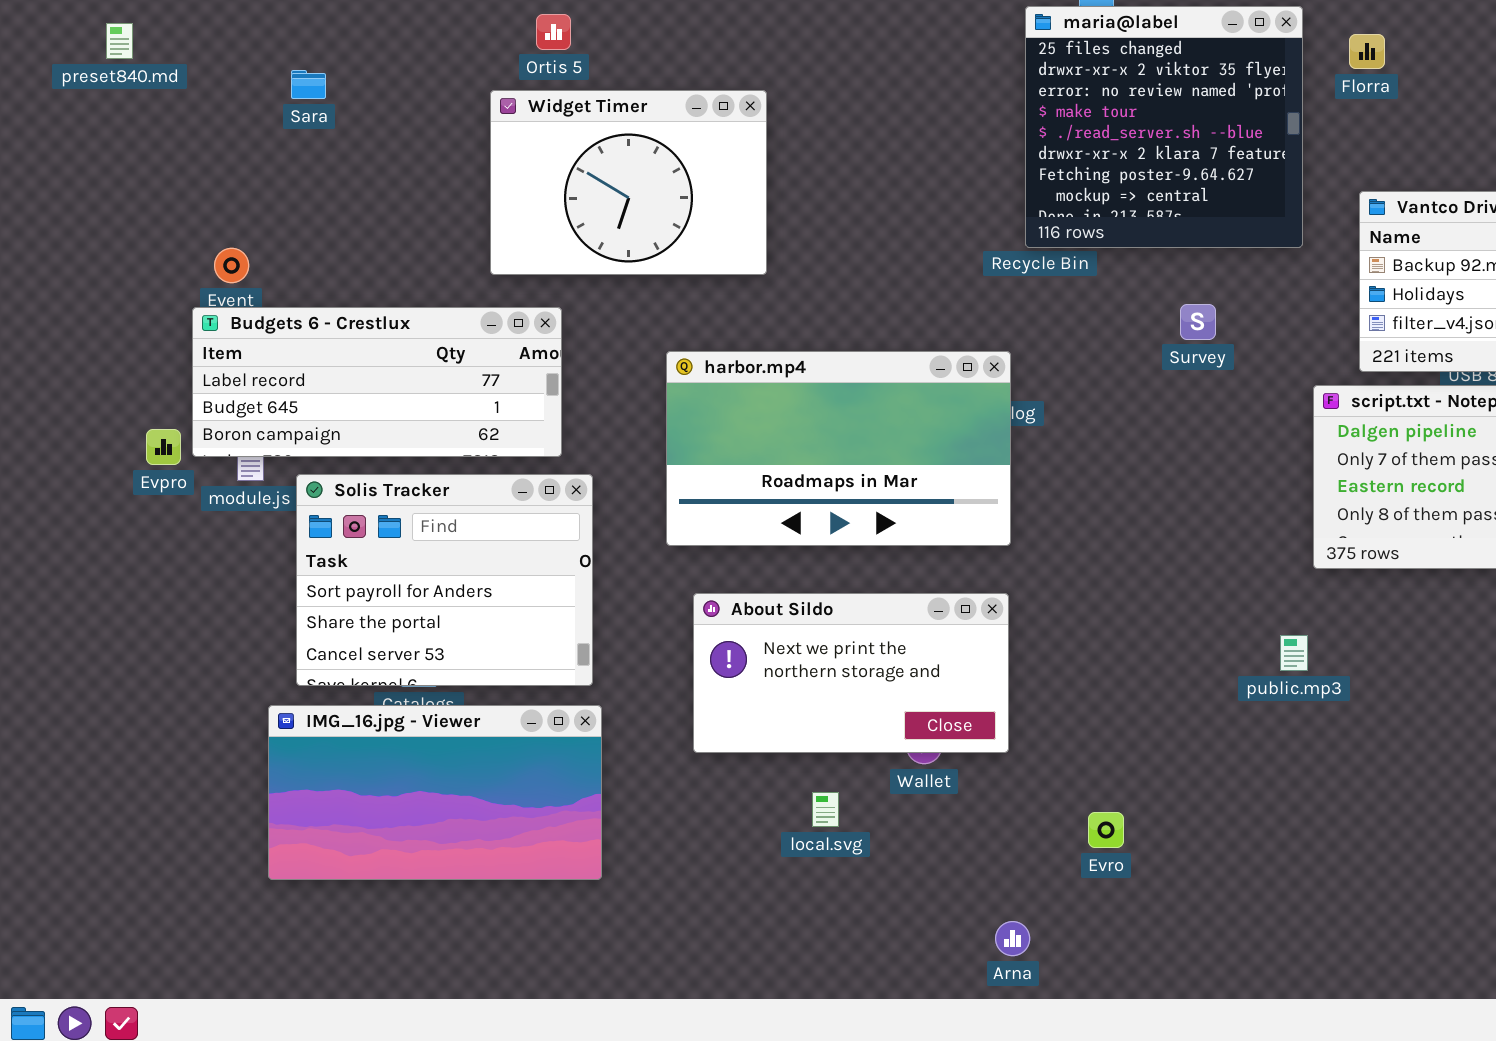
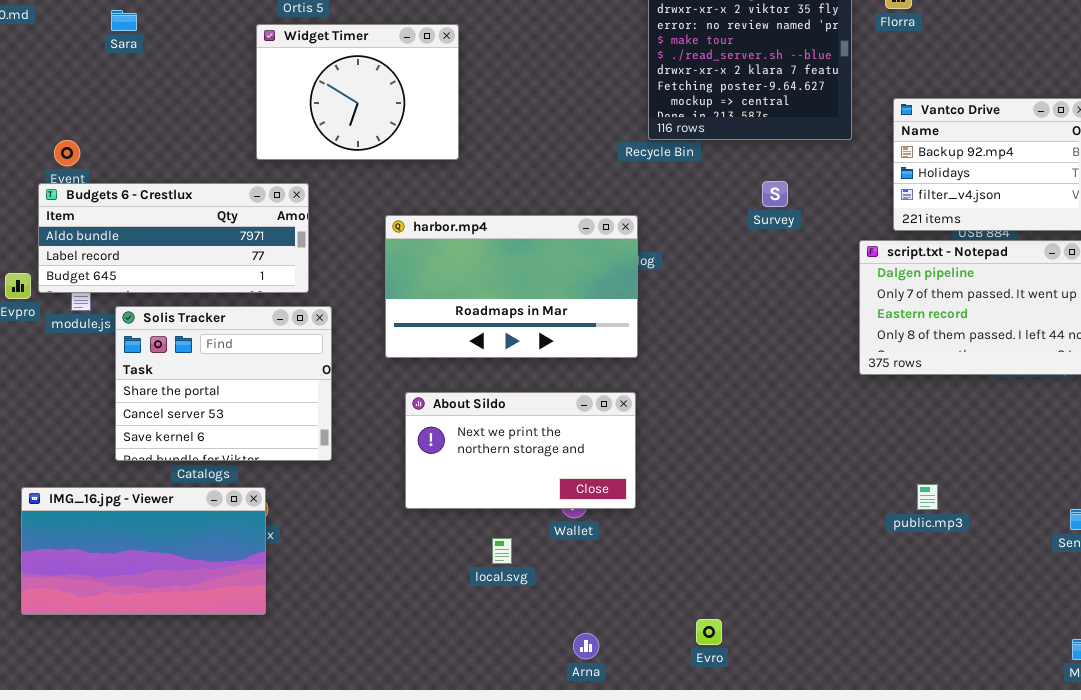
Budgets 6 - Crestlux: [192,307,562,457] -> [38,183,309,293], scrolled up 1 row
Solis Tracker: [296,474,593,686] -> [115,306,332,461], scrolled down 1 row
public.mp3: [1280,635,1308,671] -> [917,484,938,510], moved
IMG_16.jpg - Viewer: [268,705,602,880] -> [21,487,266,615], moved
Evro: [1088,812,1124,848] -> [696,619,722,645], moved
Arna: [995,921,1030,956] -> [573,633,599,659], moved

